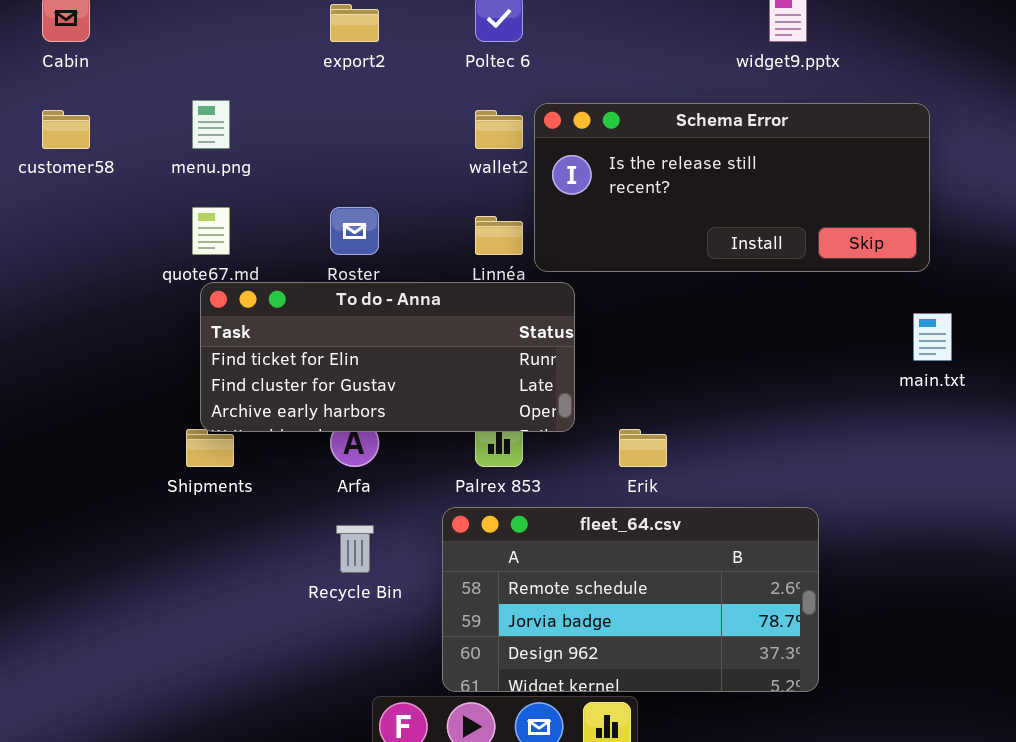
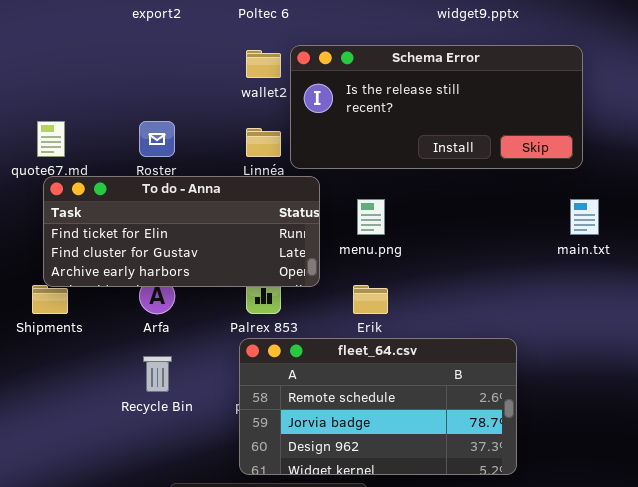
menu.png: [192,100,230,149] -> [357,199,385,235], moved
fleet_64.csv: [442,507,819,692] -> [239,338,517,475], moved

